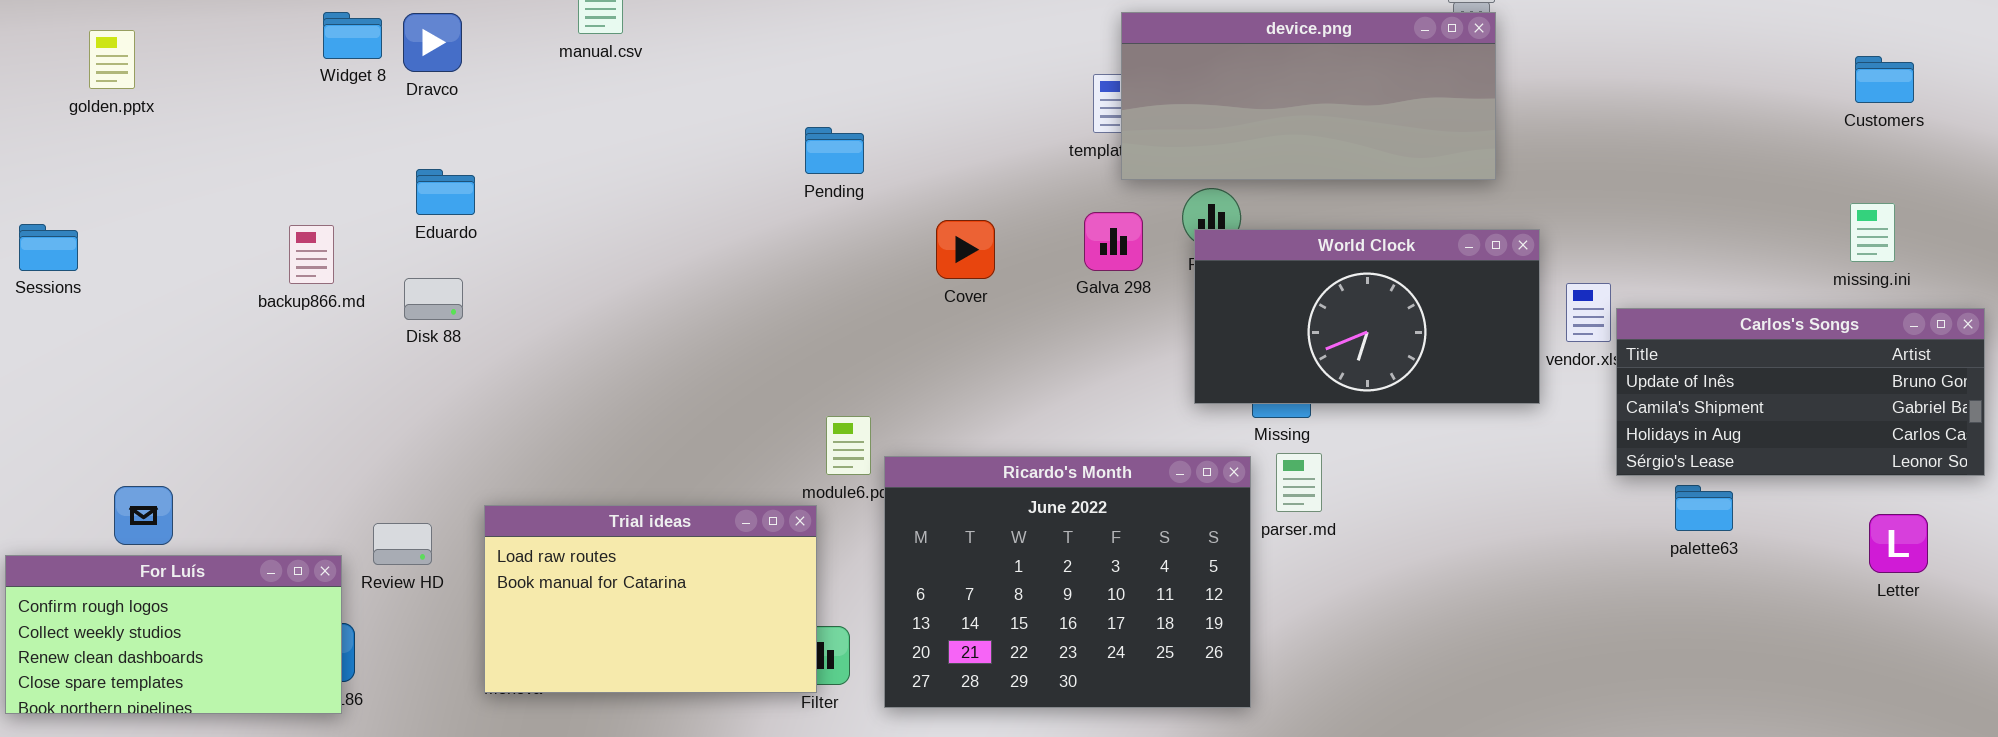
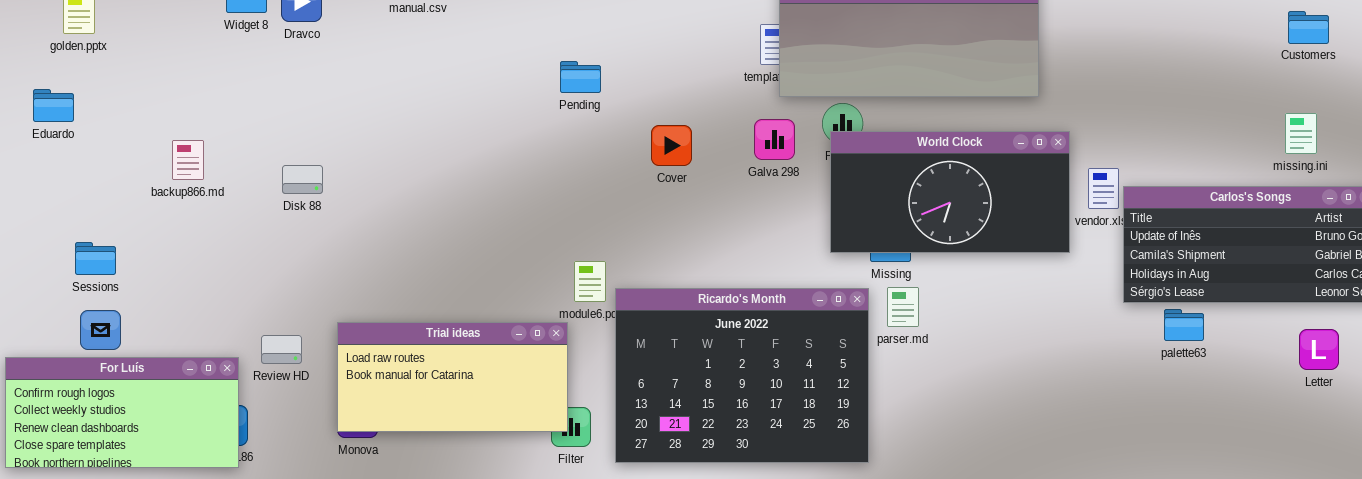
Eduardo: [416,169,475,215] -> [33,89,74,122], moved
Sessions: [19,224,78,271] -> [75,242,116,275], moved
backup866.md: [289,225,334,284] -> [172,140,204,180], moved
Trial ideas: [484,505,817,693] -> [337,322,568,432], resized

